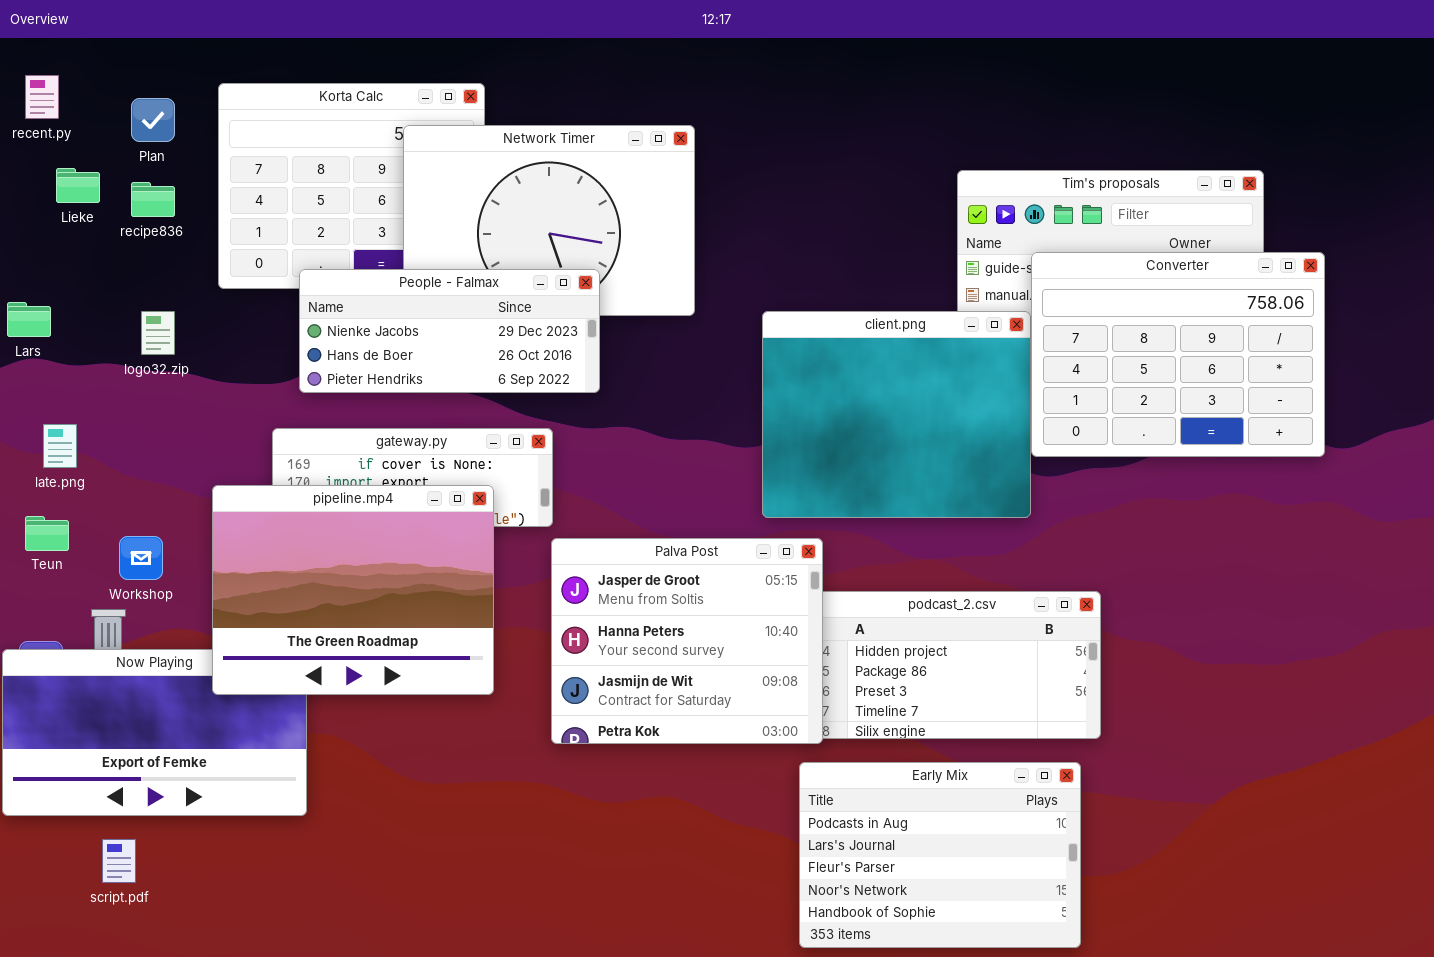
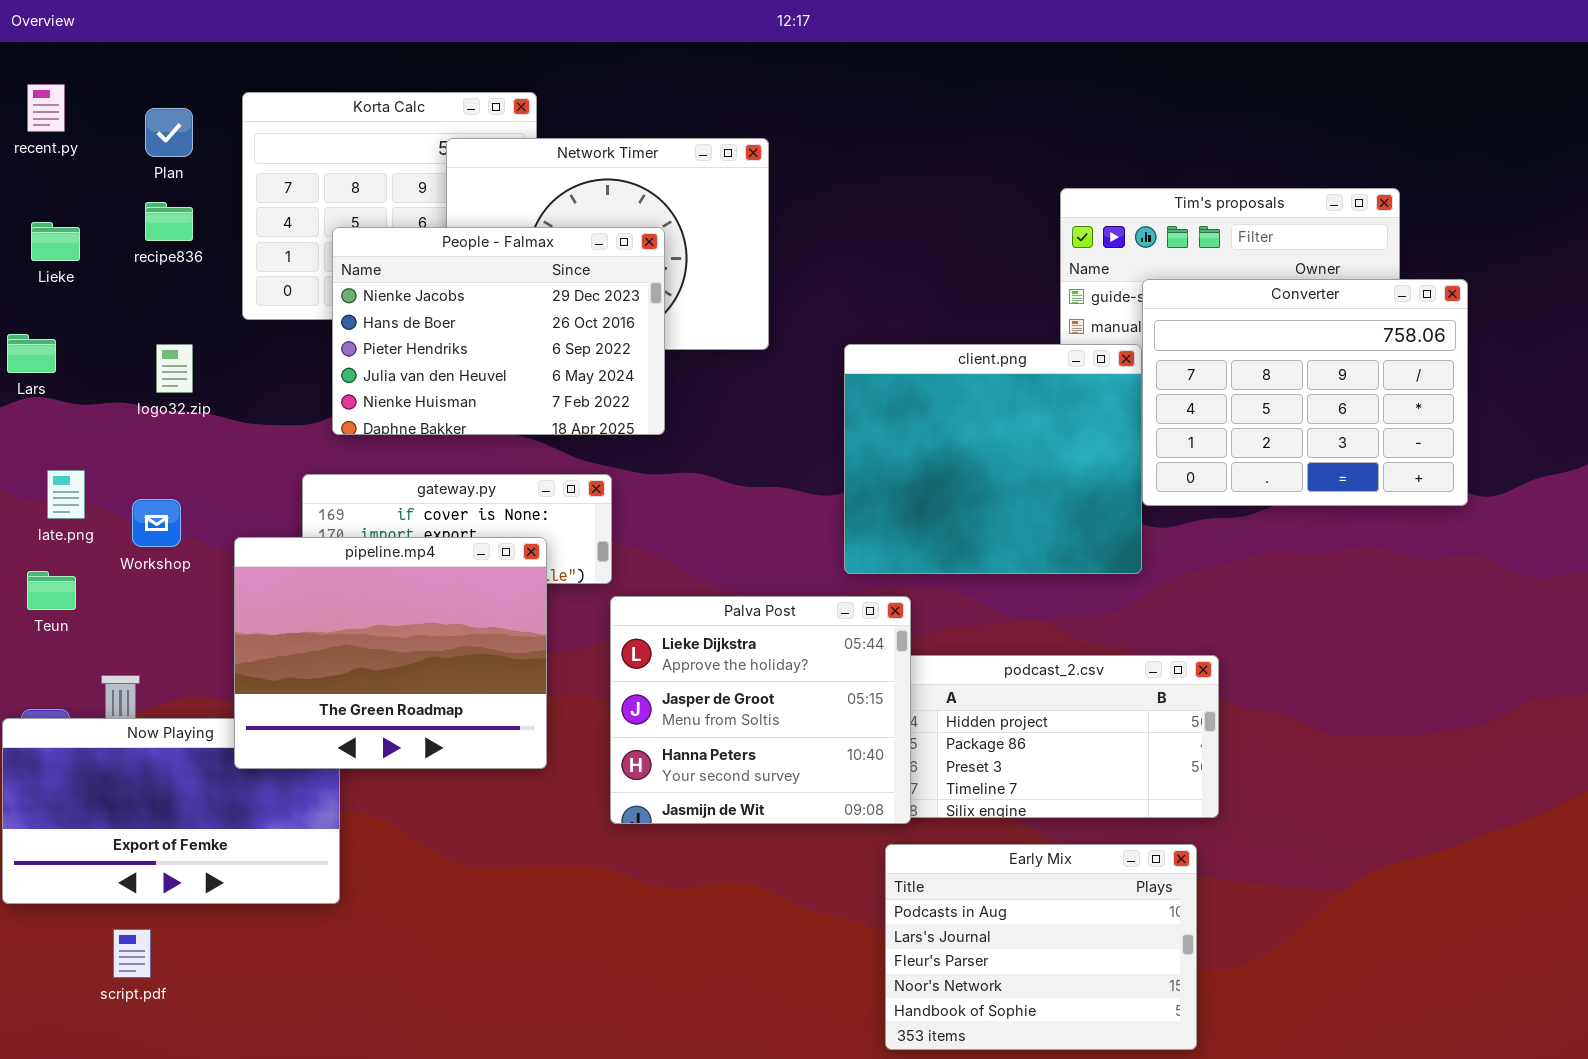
Lieke: [56,168,100,203] -> [31,222,80,261], moved
People - Falmax: [299,269,600,393] -> [332,227,665,435], resized
Workshop: [119,536,163,580] -> [132,499,181,547], moved
Palva Post: [551,538,823,744] -> [610,596,911,824], scrolled up 1 row

